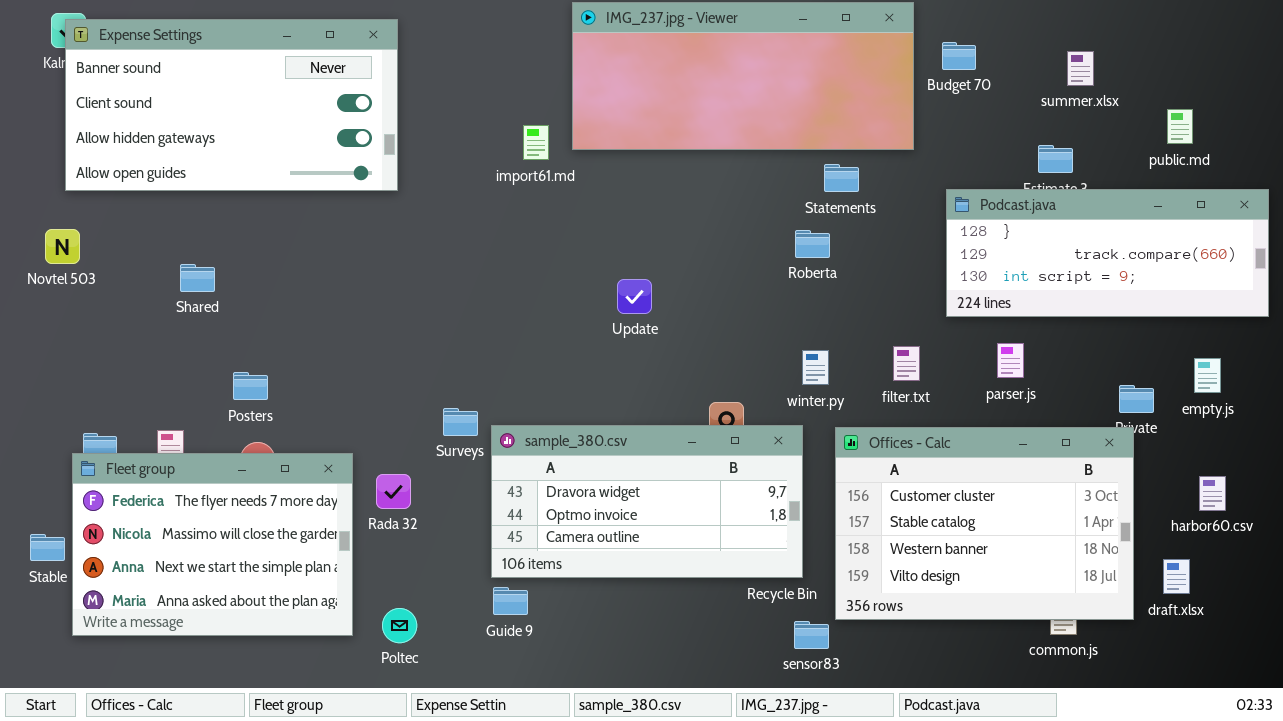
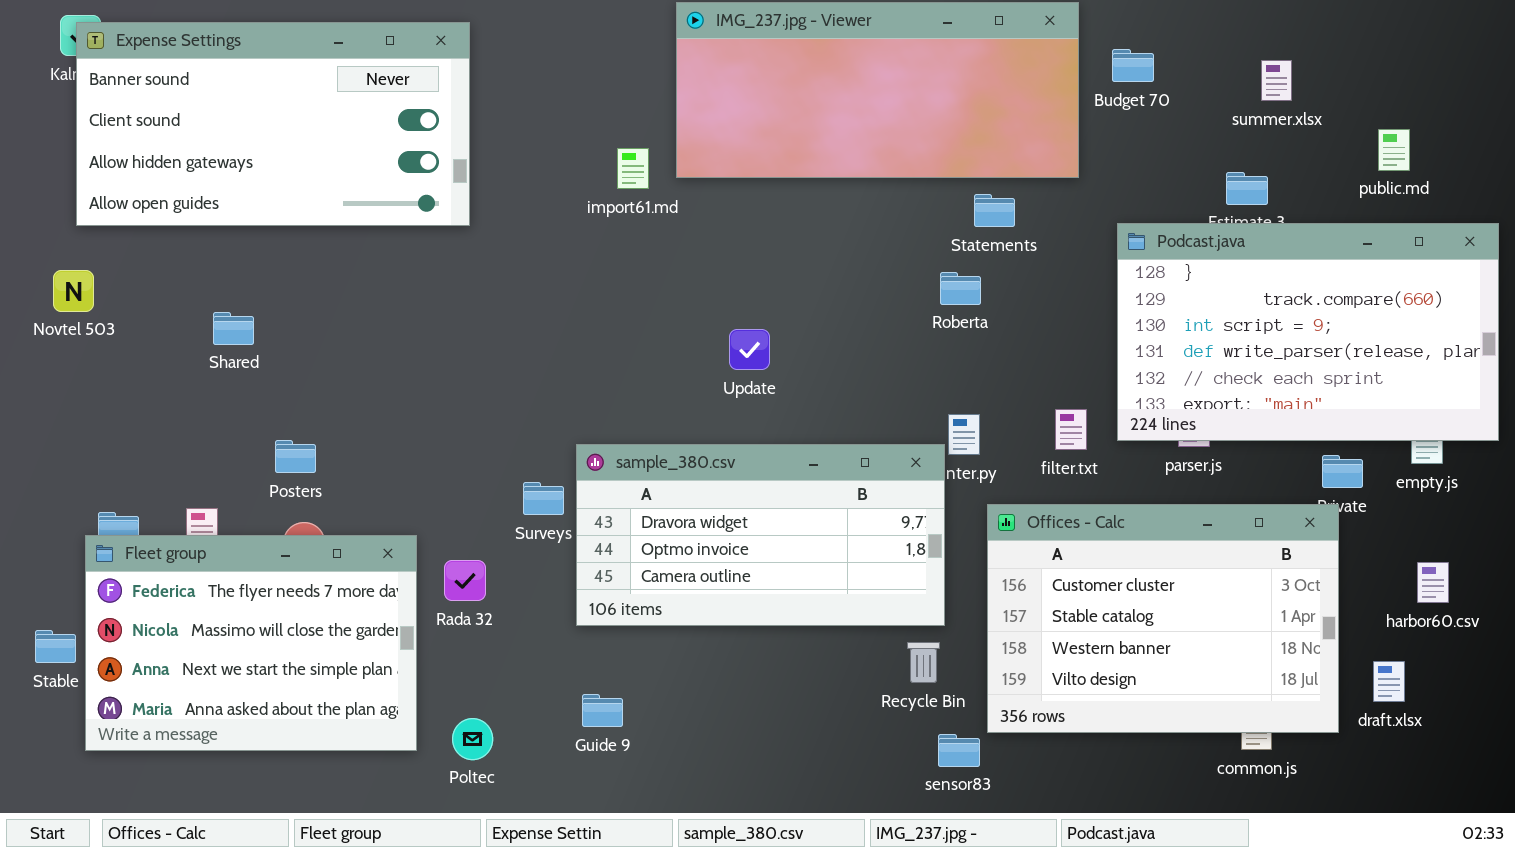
Podcast.java: [946,189,1269,317] -> [1117,223,1499,441], resized
sample_380.csv: [491,425,803,578] -> [576,444,945,626], moved

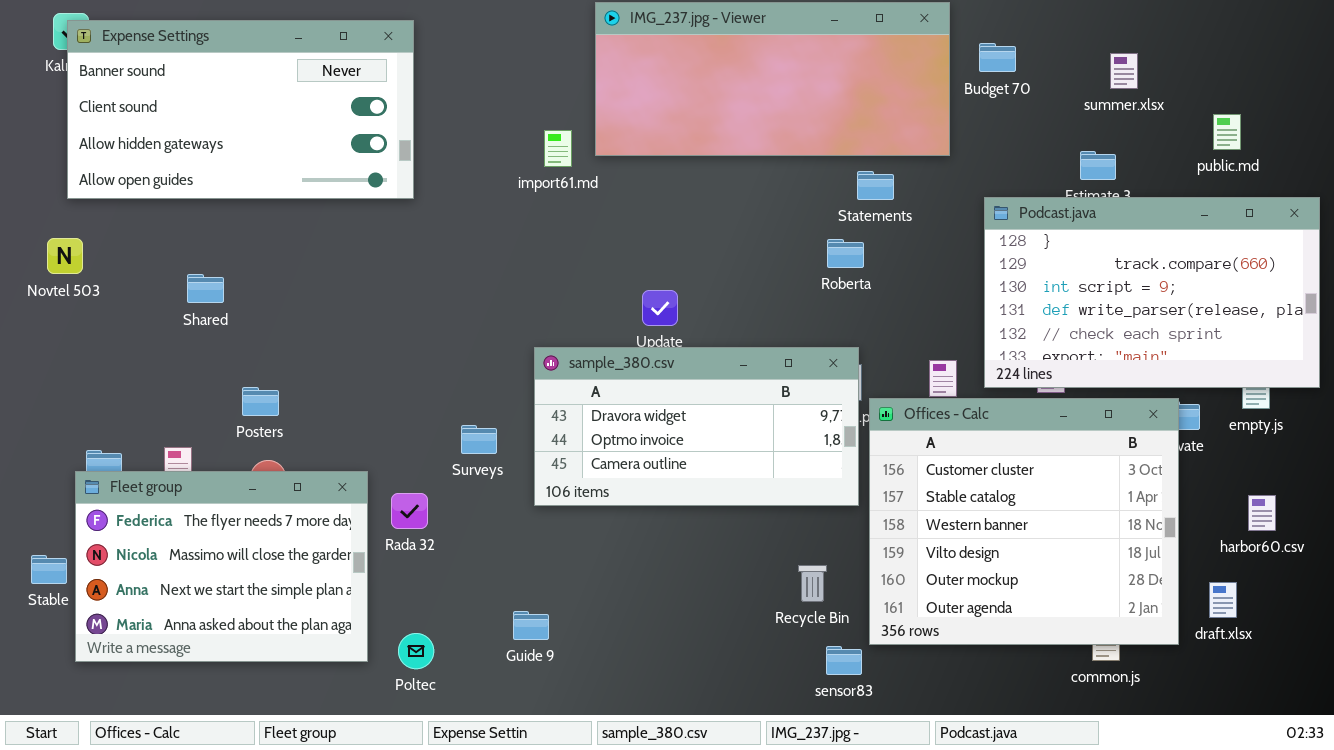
sample_380.csv: [576,444,945,626] -> [534,347,859,506], moved
Offices - Calc: [987,504,1339,733] -> [869,398,1179,645], resized

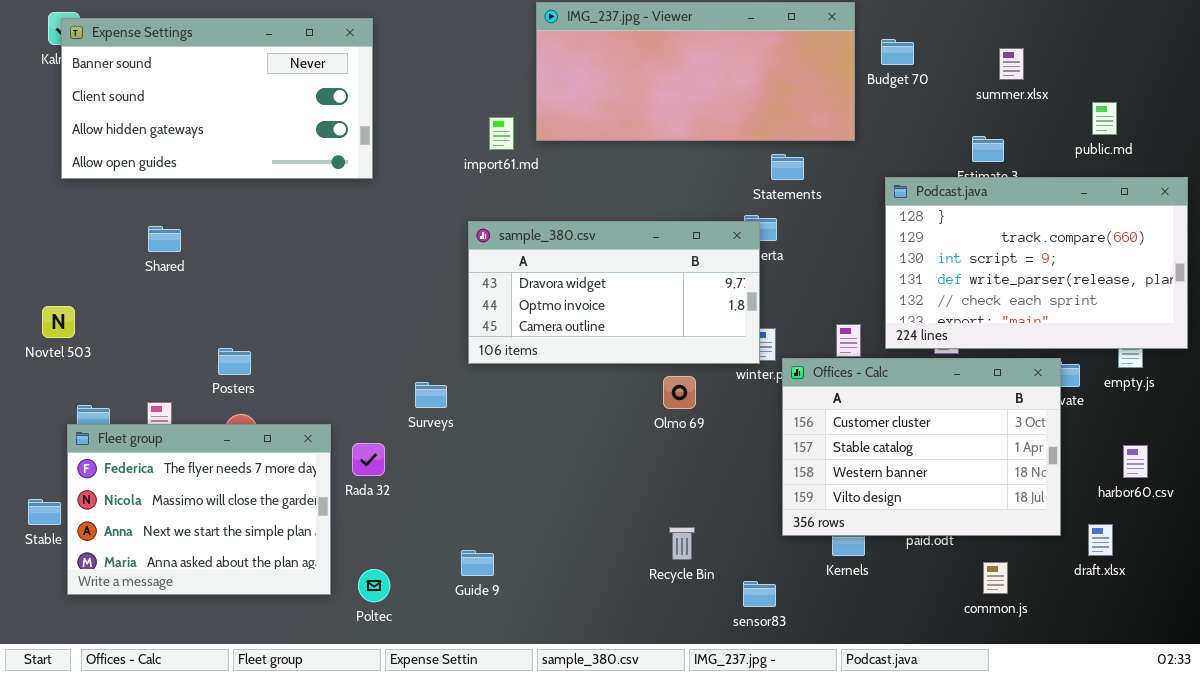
Novtel 503: [47,238,83,274] -> [42,306,75,338], moved
Shared: [187,274,224,303] -> [148,226,181,252], moved
sample_380.csv: [534,347,859,506] -> [468,221,760,364], moved
Offices - Calc: [869,398,1179,645] -> [782,358,1061,536], resized
Recycle Bin: [798,565,827,602] -> [669,527,695,560], moved

